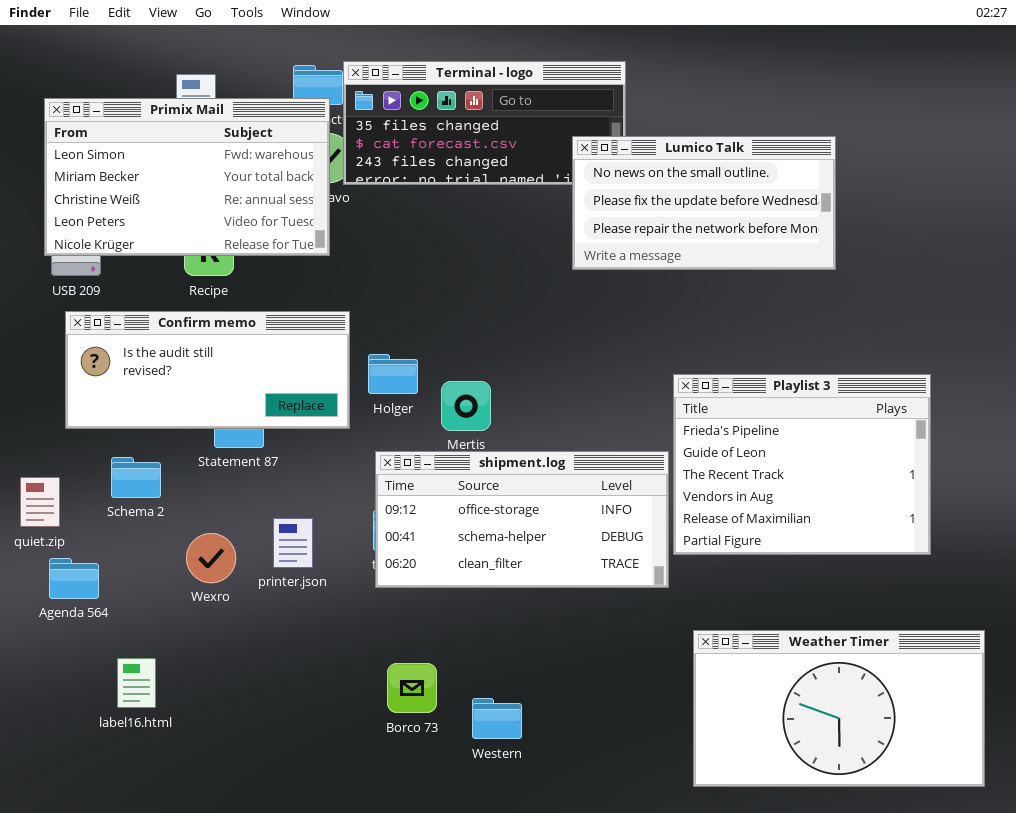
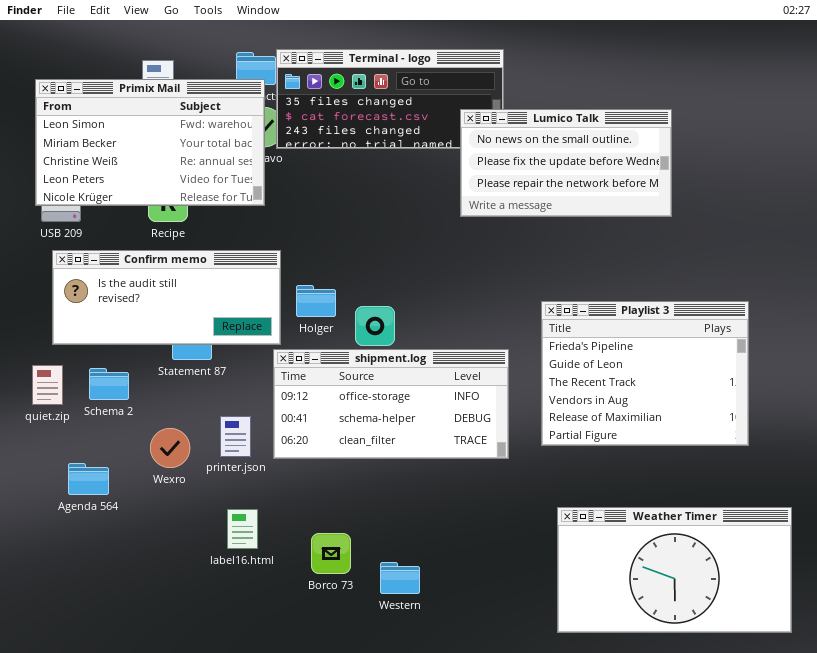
shipment.log: [375,451,669,588] -> [273,349,509,459], moved
quiet.zip: [20,477,60,527] -> [32,365,63,405], moved
Agenda 564: [49,558,99,599] -> [68,463,109,495], moved
label16.html: [117,658,156,708] -> [227,509,258,549], moved

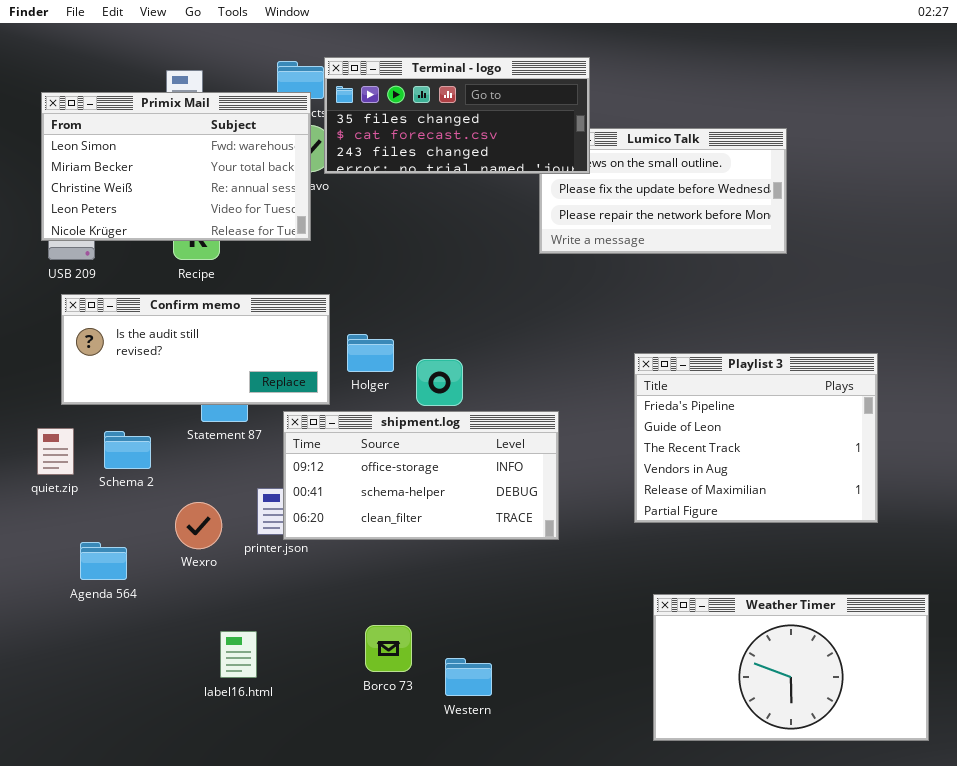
Terminal - logo: [276,49,504,149] -> [324,57,590,174], raised
shipment.log: [273,349,509,459] -> [283,411,559,540], moved
label16.html: [227,509,258,549] -> [220,631,257,678], moved

